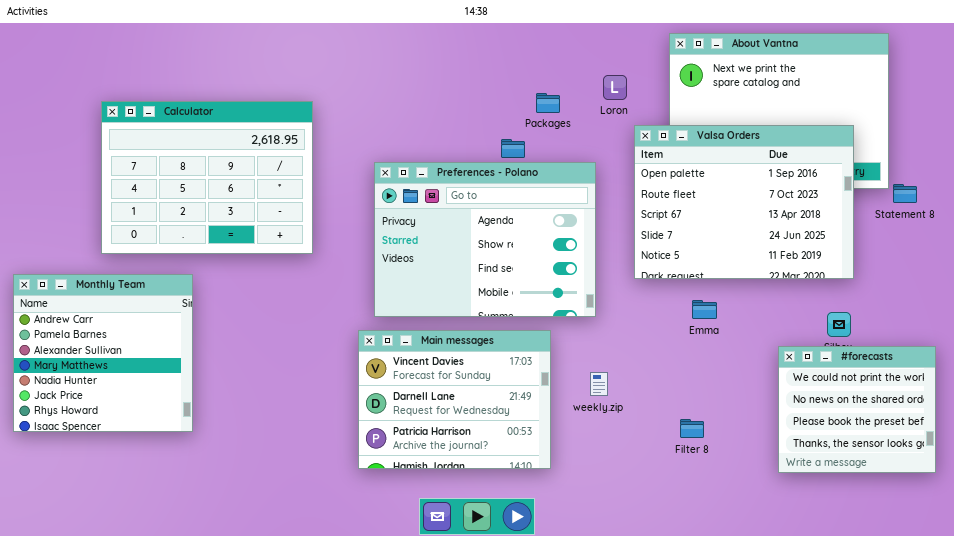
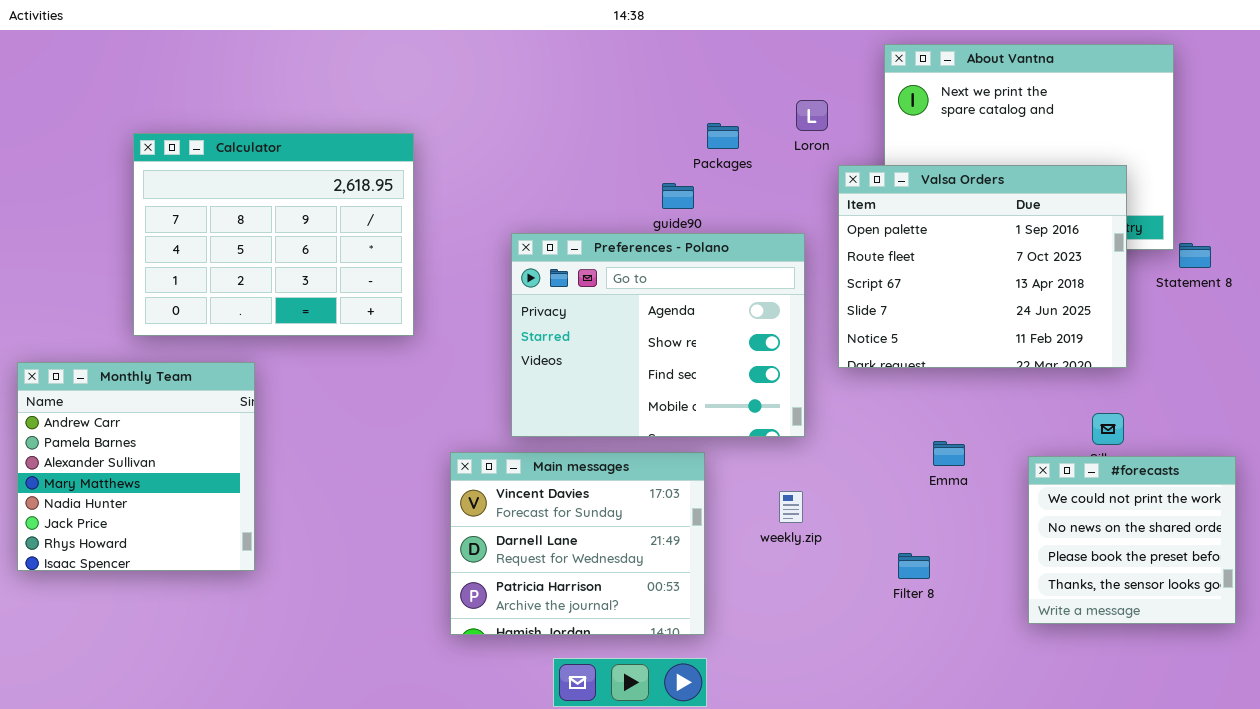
Preferences - Polano: [374,162,596,317] -> [511,233,805,437], moved
Emma: [692,300,717,319] -> [933,441,965,466], moved
Main messages: [358,330,551,469] -> [450,452,705,635], moved

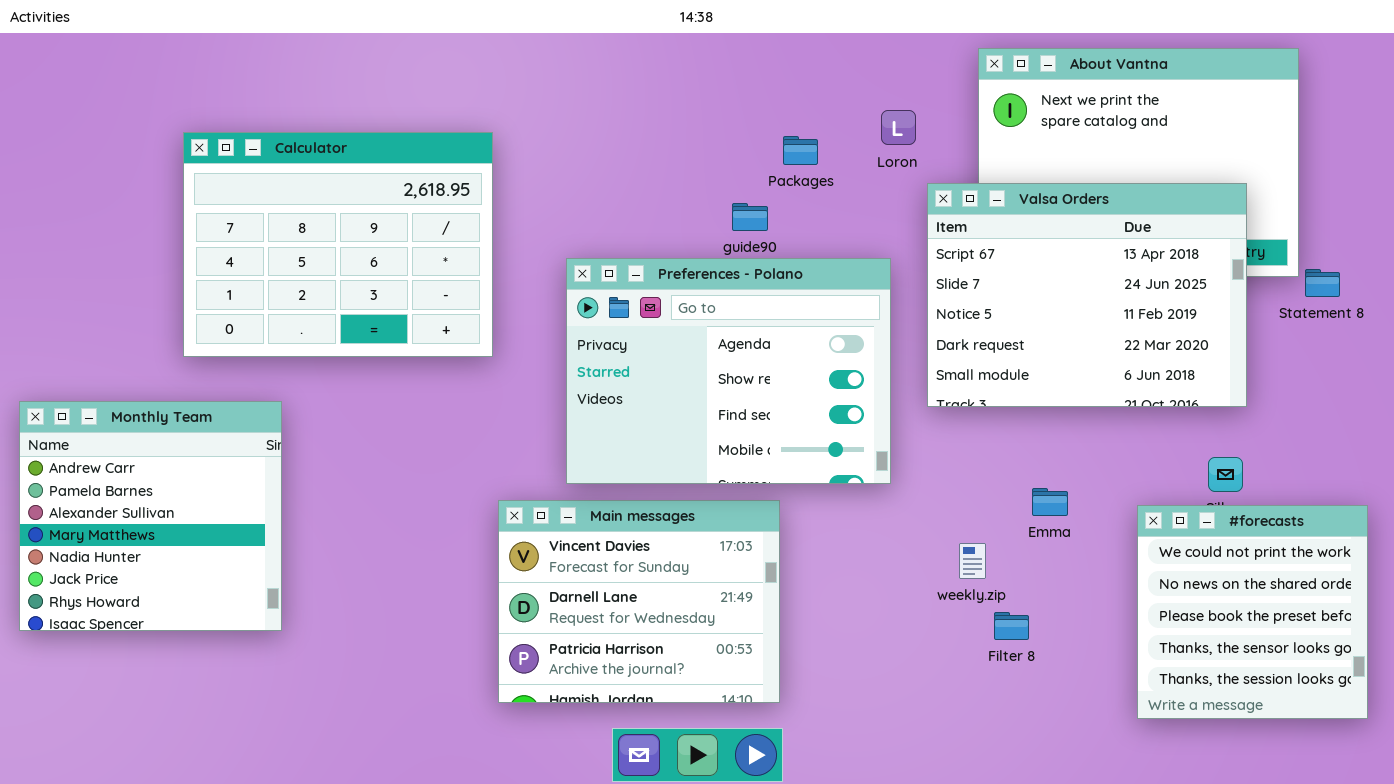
Calculator: [133,133,414,336] -> [183,132,493,357], moved
Valsa Orders: [838,165,1127,368] -> [927,183,1247,407], scrolled down 2 rows
#forecasts: [1028,456,1236,624] -> [1137,505,1368,719], resized
weekly.zip: [779,491,803,523] -> [959,543,986,579], moved

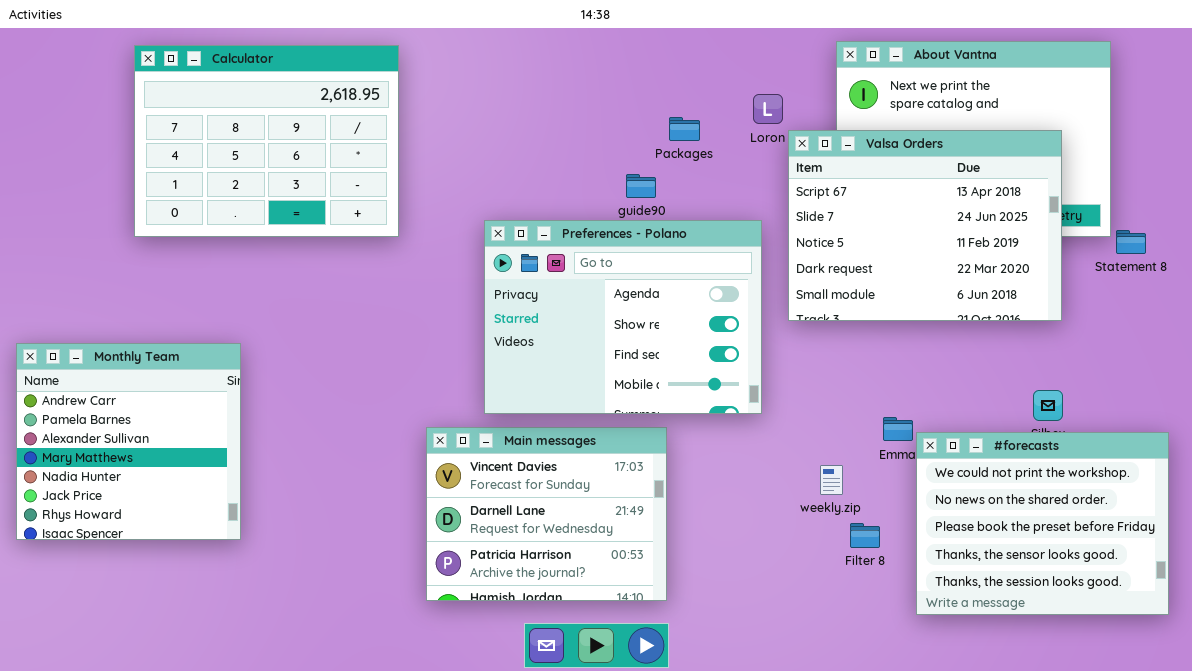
Calculator: [183,132,493,357] -> [134,45,399,237], moved
Valsa Orders: [927,183,1247,407] -> [788,130,1062,321], moved
#forecasts: [1137,505,1368,719] -> [916,432,1169,615], resized

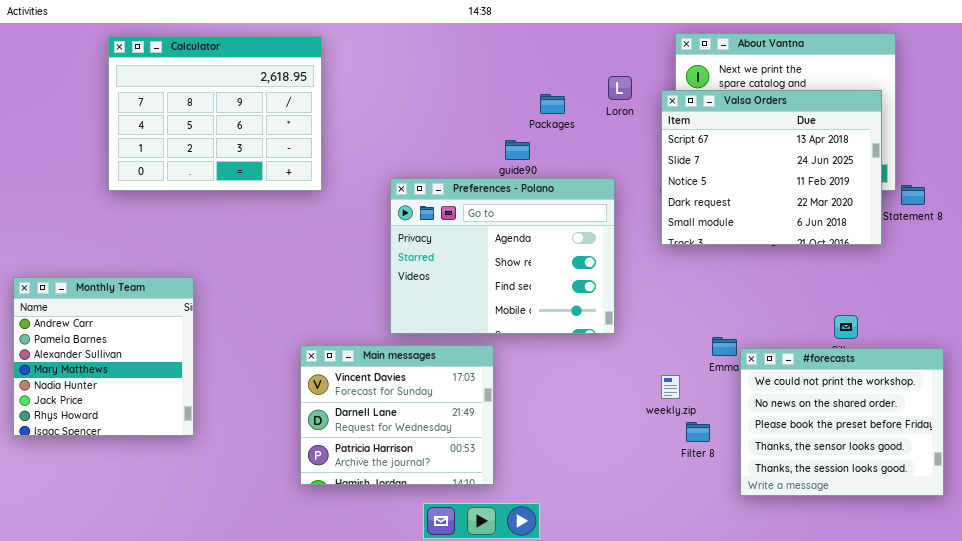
Valsa Orders: [788,130,1062,321] -> [661,90,882,245], moved
Main messages: [426,427,667,601] -> [300,345,494,485], moved

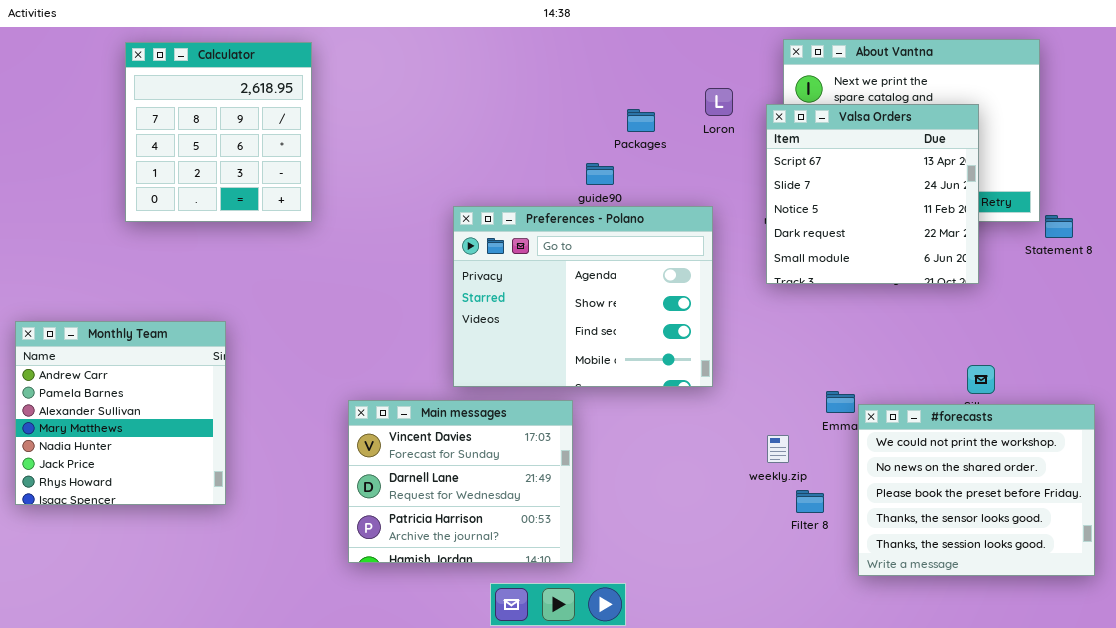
Calculator: [108,36,322,191] -> [125,42,312,222], resized
Valsa Orders: [661,90,882,245] -> [766,104,979,284], resized

